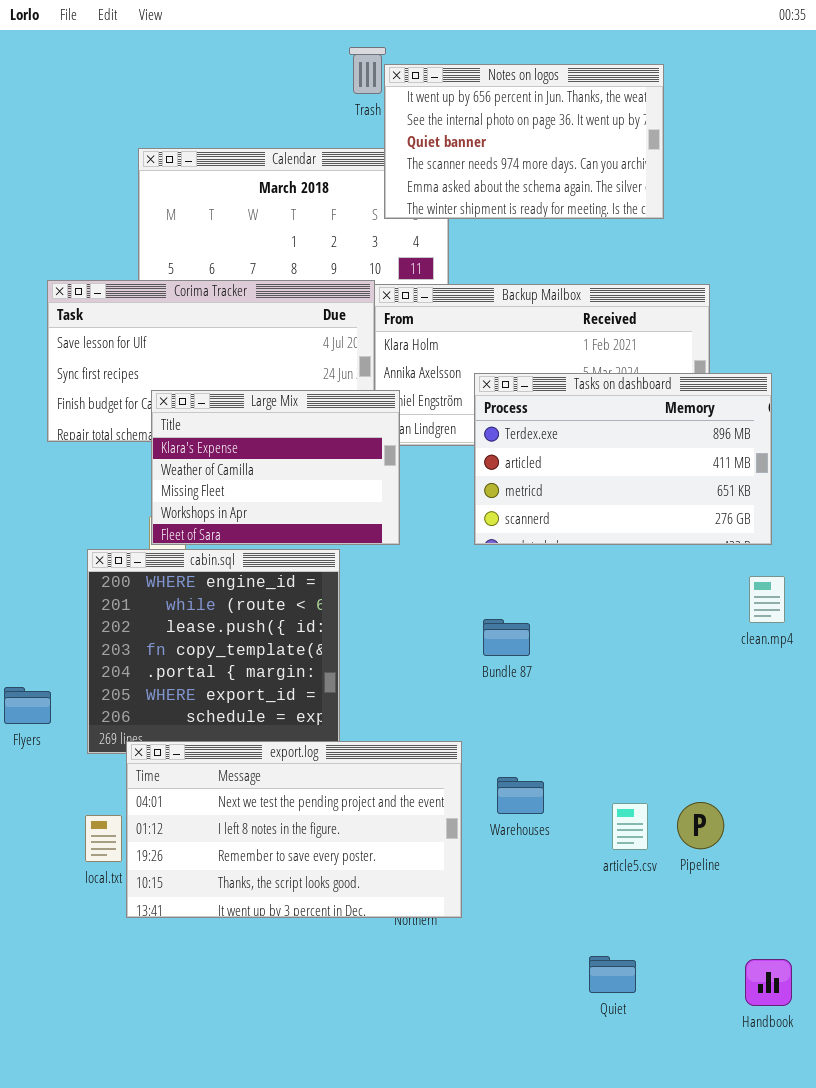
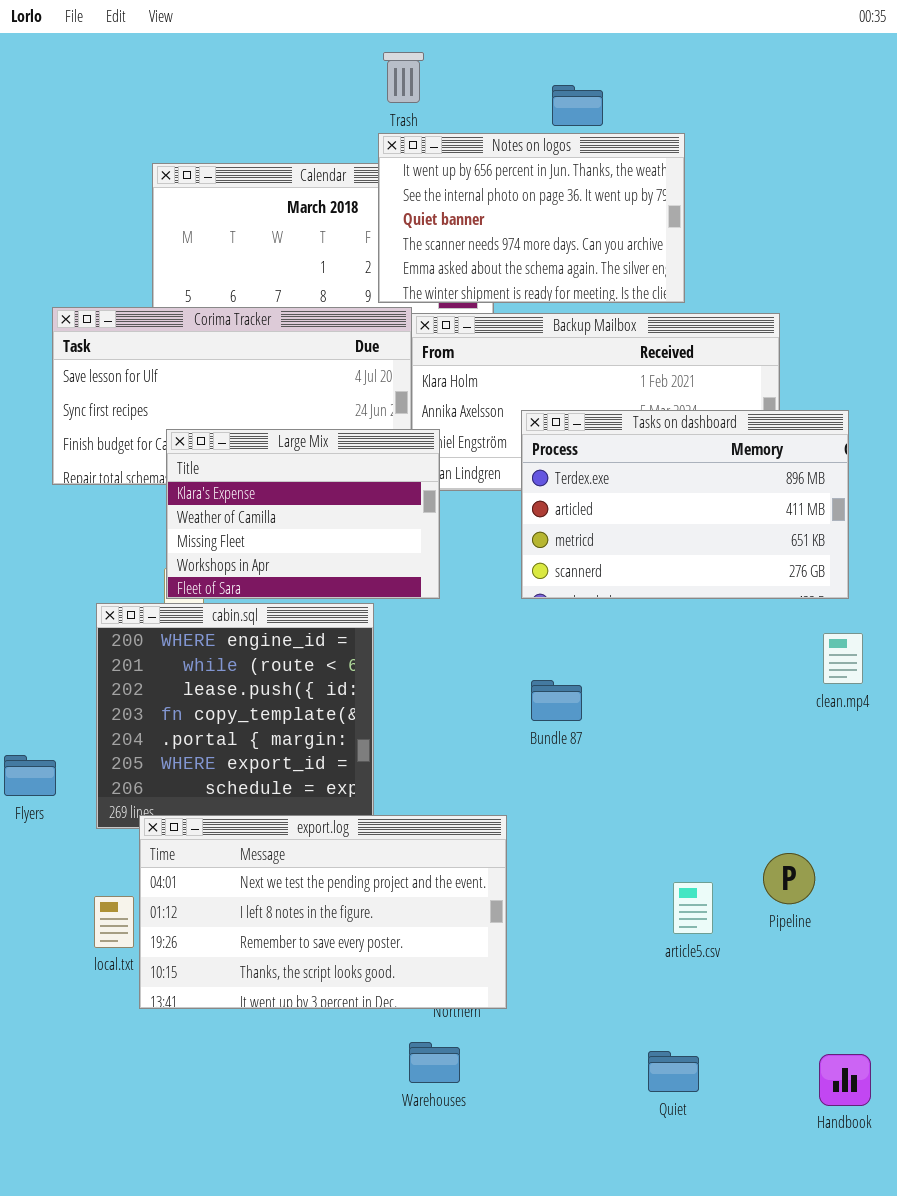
Notes on logos: [384,64,664,219] -> [378,133,685,303], moved
Warehouses: [497,777,544,814] -> [409,1042,460,1083], moved
Pipeline: [677,802,724,849] -> [763,853,815,904], moved

